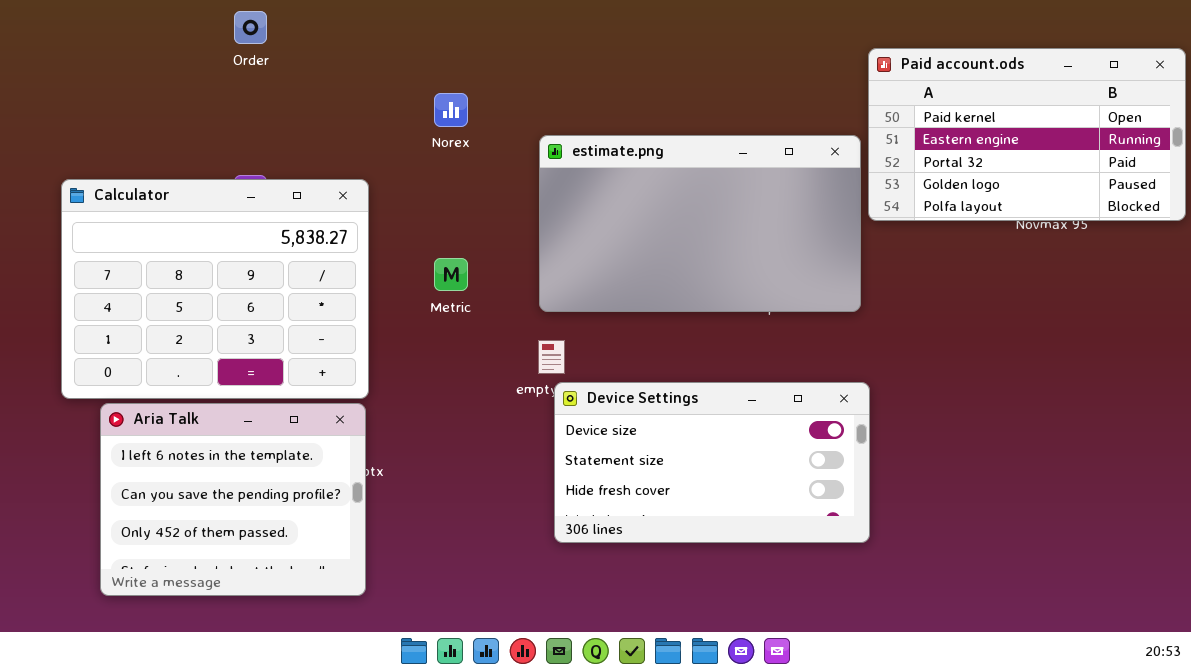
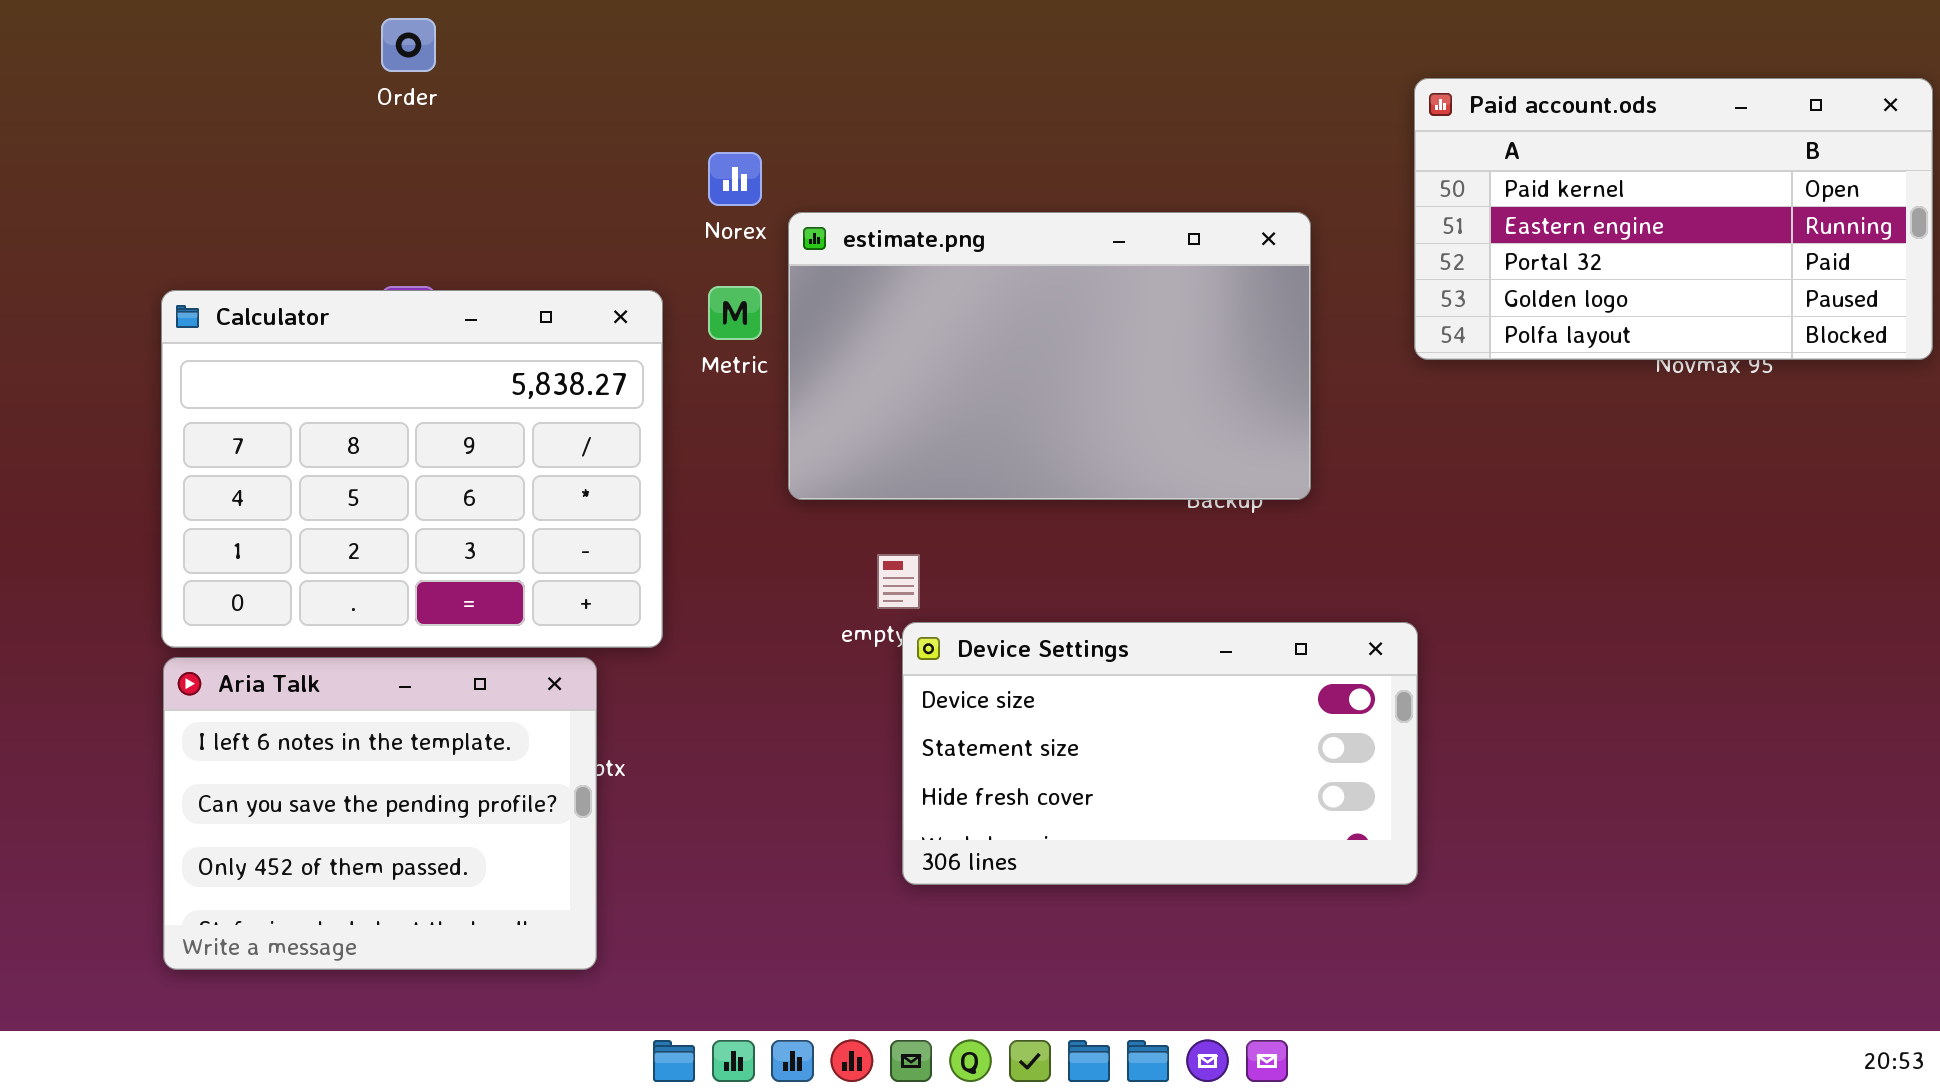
estimate.png: [539,135,861,312] -> [788,212,1311,500], moved
Calculator: [61,179,369,399] -> [161,290,663,648], moved
Metric: [434,258,468,291] -> [708,286,762,340], moved

